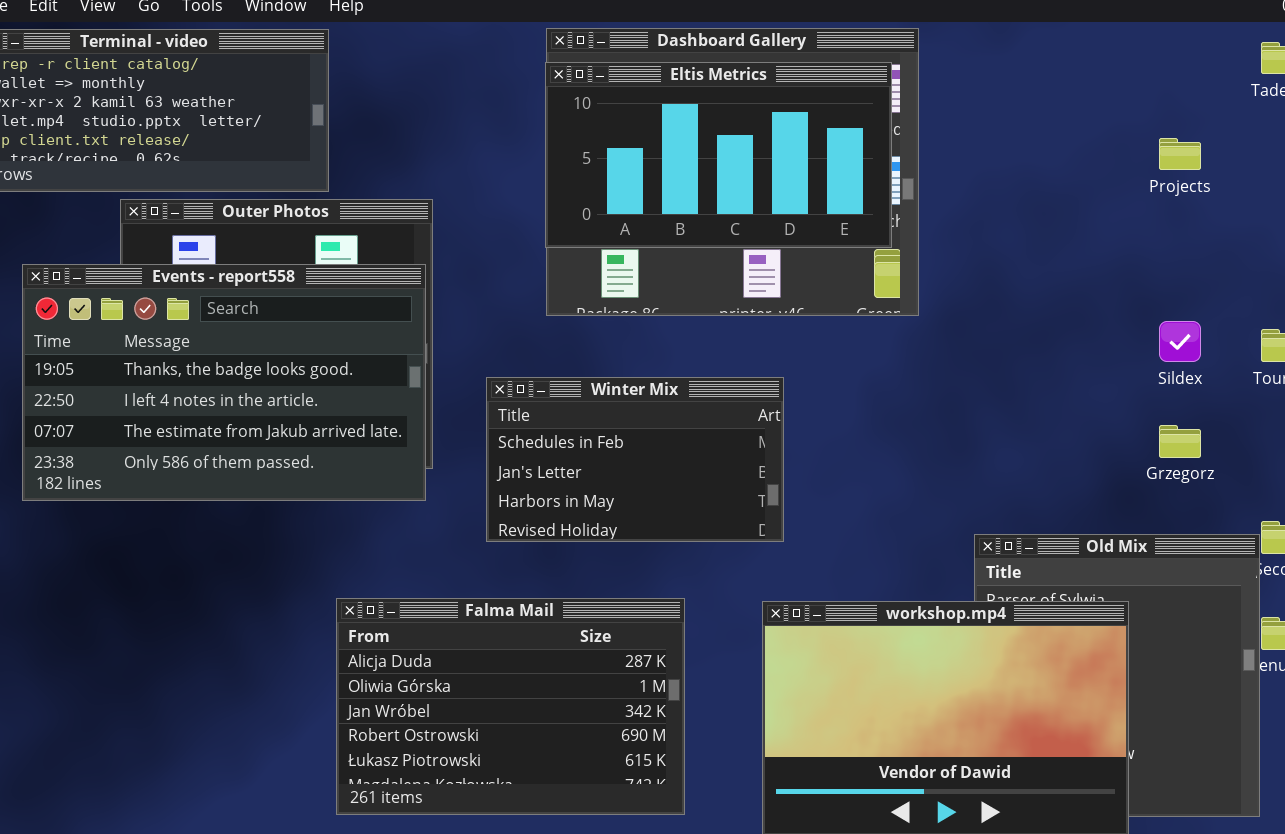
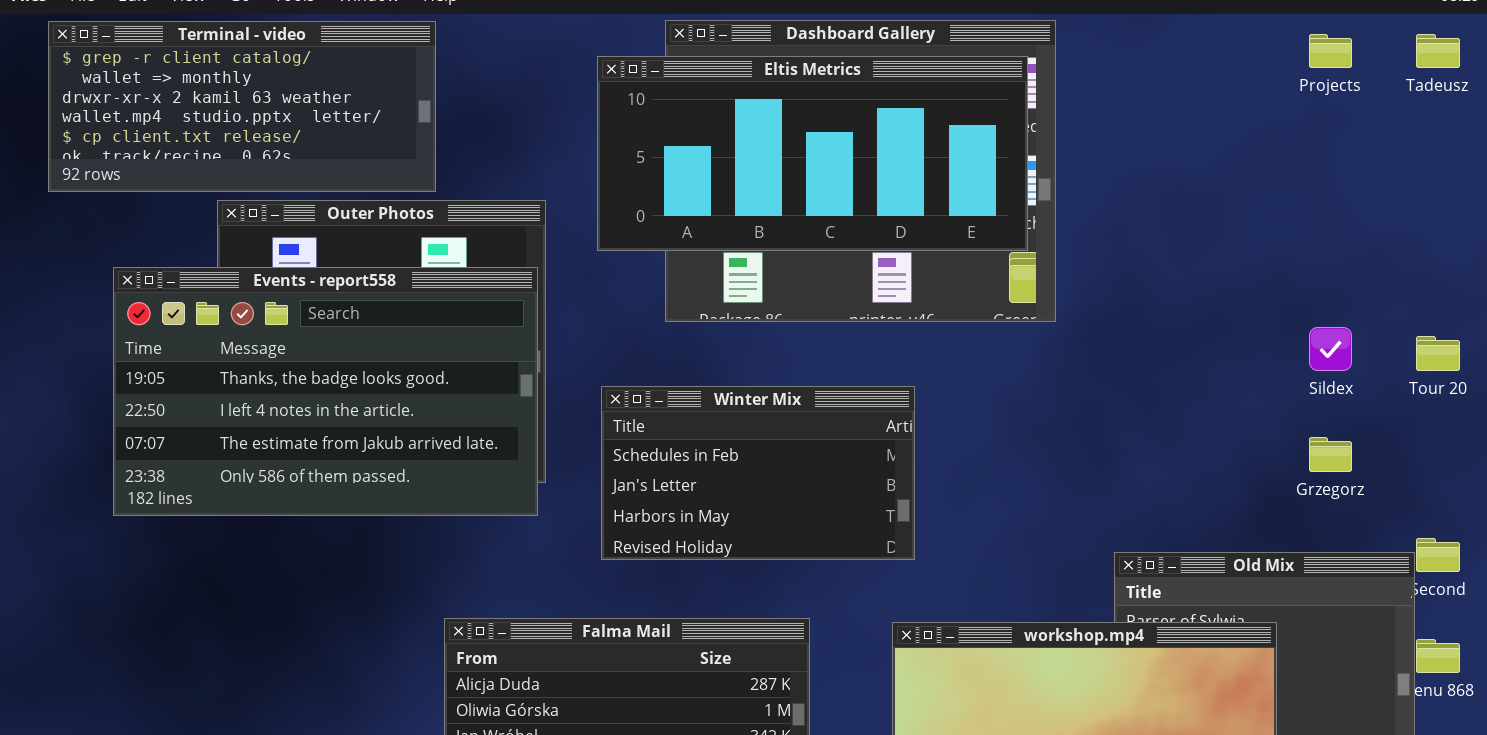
Eltis Metrics: [545,62,892,248] -> [597,56,1028,251], resized
Projects: [1159,138,1201,170] -> [1309,34,1352,68], moved

